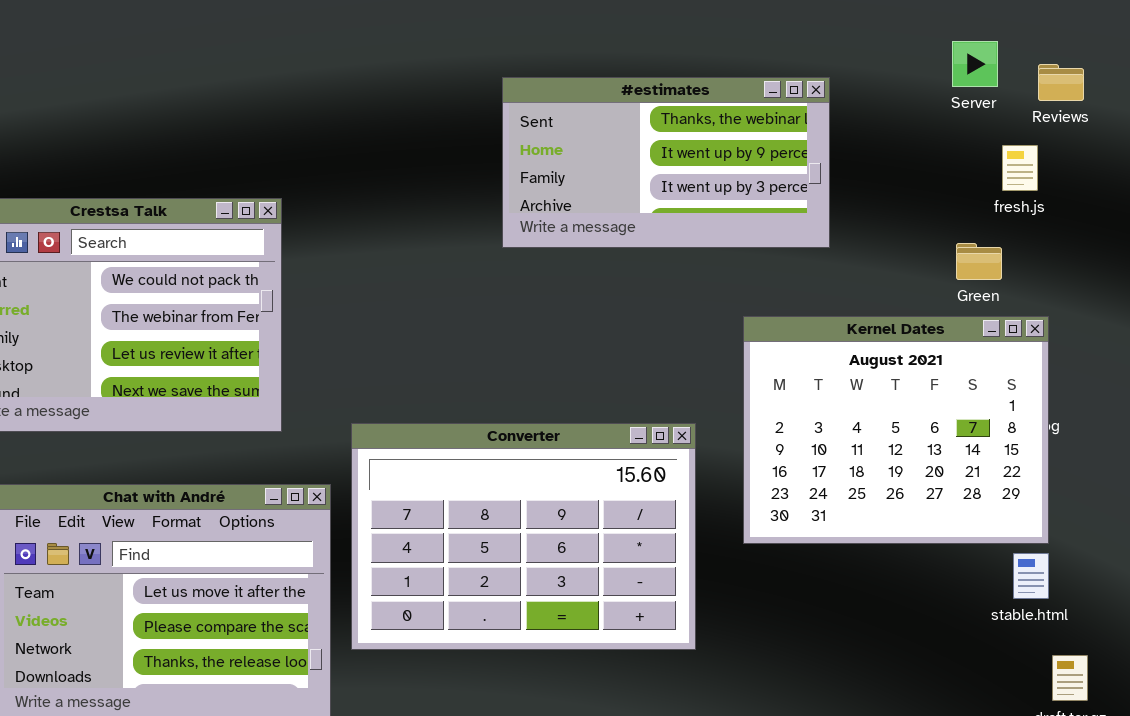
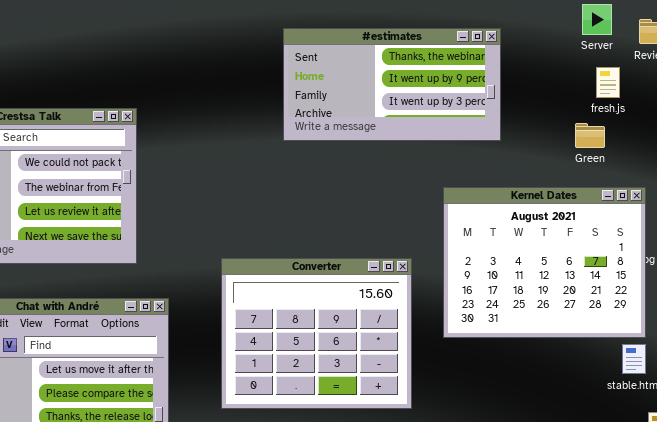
fresh.js: [1002,145,1038,191] -> [596,67,620,98], moved
Green: [956,243,1002,280] -> [575,123,605,148], moved
Converter: [351,423,696,650] -> [221,258,412,409], resized

